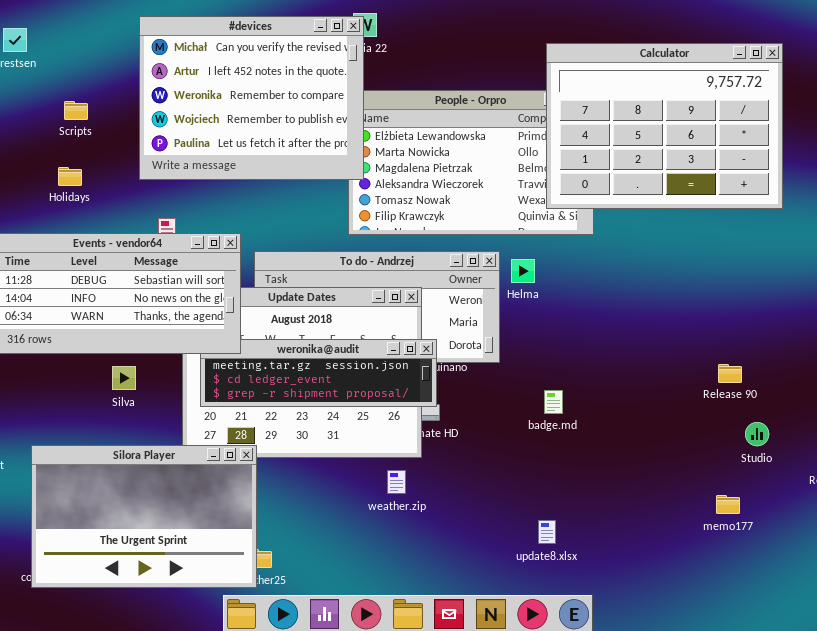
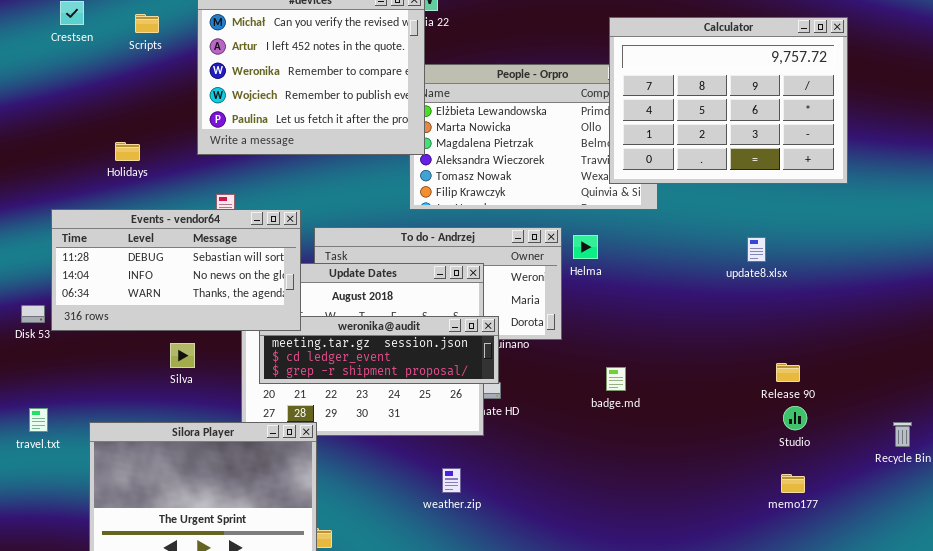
Scripts: [64,101,88,120] -> [135,14,159,33], moved
Release 90: [718,364,742,383] -> [776,363,800,382], moved
Studio: [745,422,769,446] -> [783,406,807,430], moved
weather.zip: [387,470,406,494] -> [442,468,461,493], moved
update8.xlsx: [538,520,556,544] -> [747,237,766,262], moved

